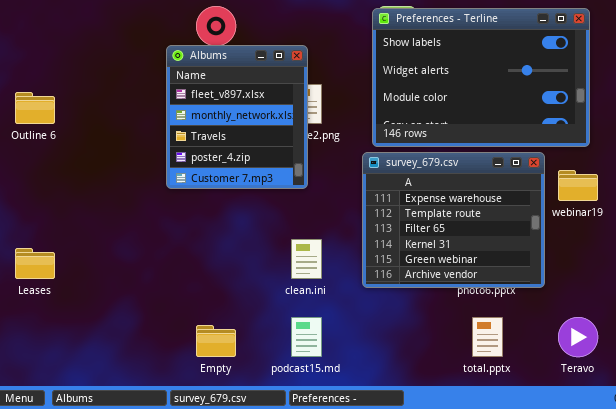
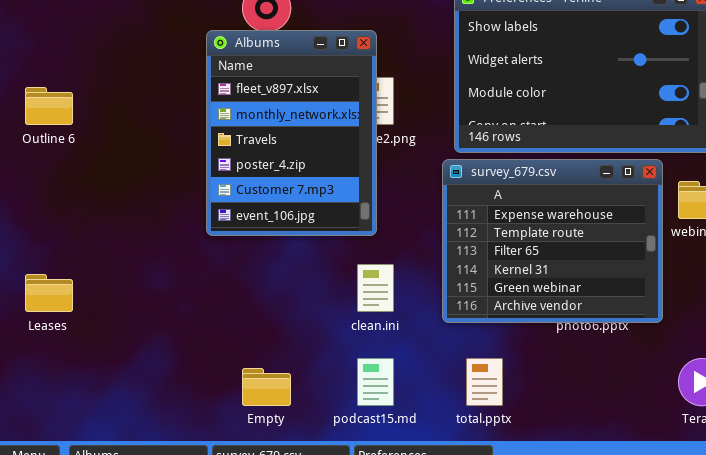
Albums: [166,45,308,189] -> [206,30,377,236], resized
total.pptx: [472,317,503,357] -> [466,358,503,406], moved

